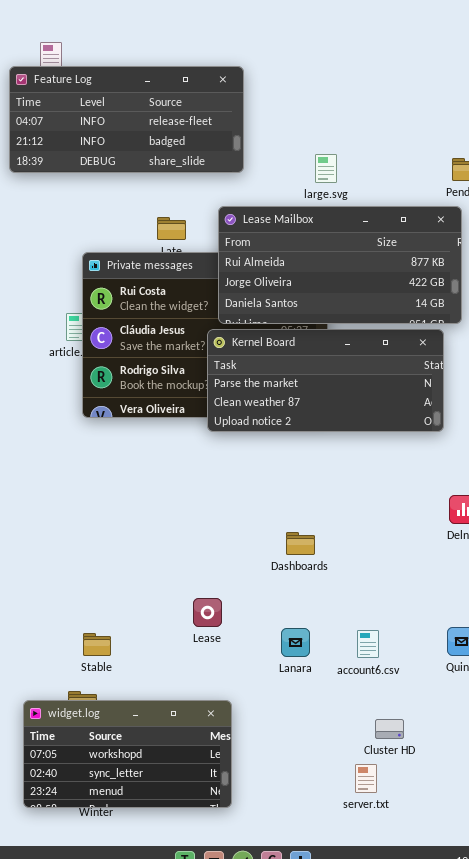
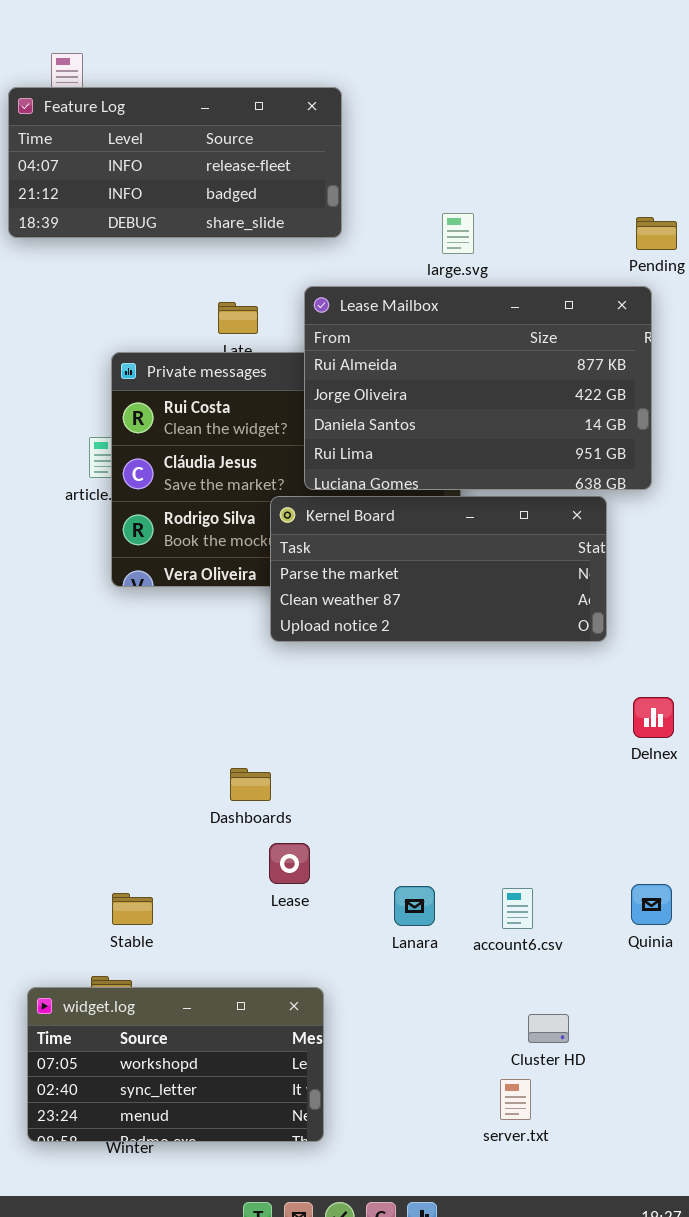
Lease Mailbox: [218,206,462,324] -> [304,286,652,490], resized
Kernel Board: [207,329,444,432] -> [270,496,607,642], moved
Dashboards: [286,532,315,555] -> [230,768,271,801], moved

